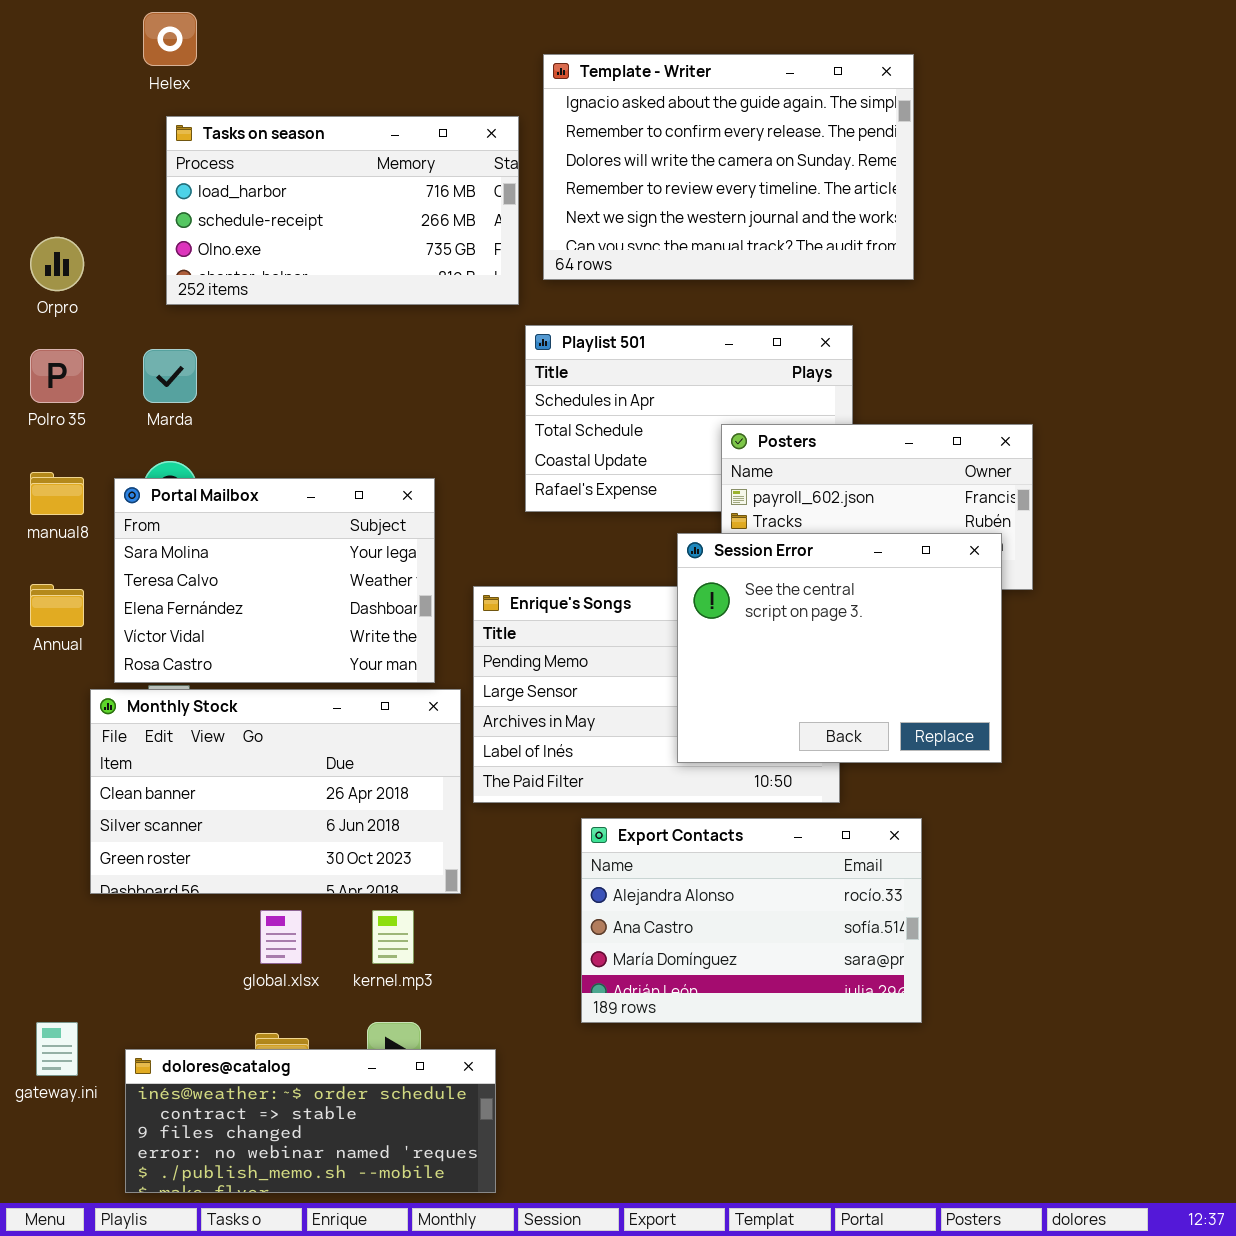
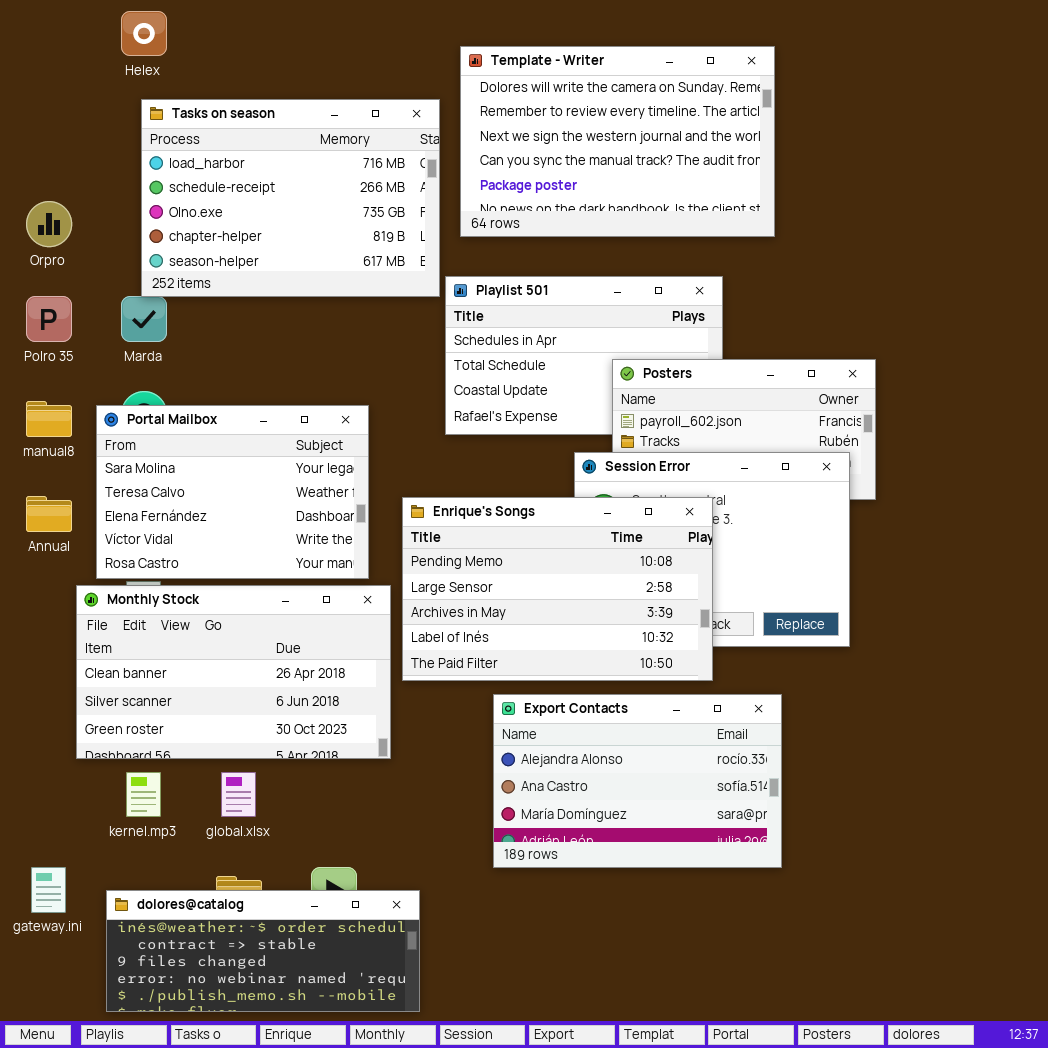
Template - Writer: [543,54,914,280] -> [460,46,775,237], scrolled down 2 rows
Tasks on season: [166,116,519,305] -> [141,99,440,297], resized
Enrique's Songs: [473,586,840,803] -> [402,497,713,681], raised
kernel.mp3: [372,910,414,964] -> [126,772,161,817], moved

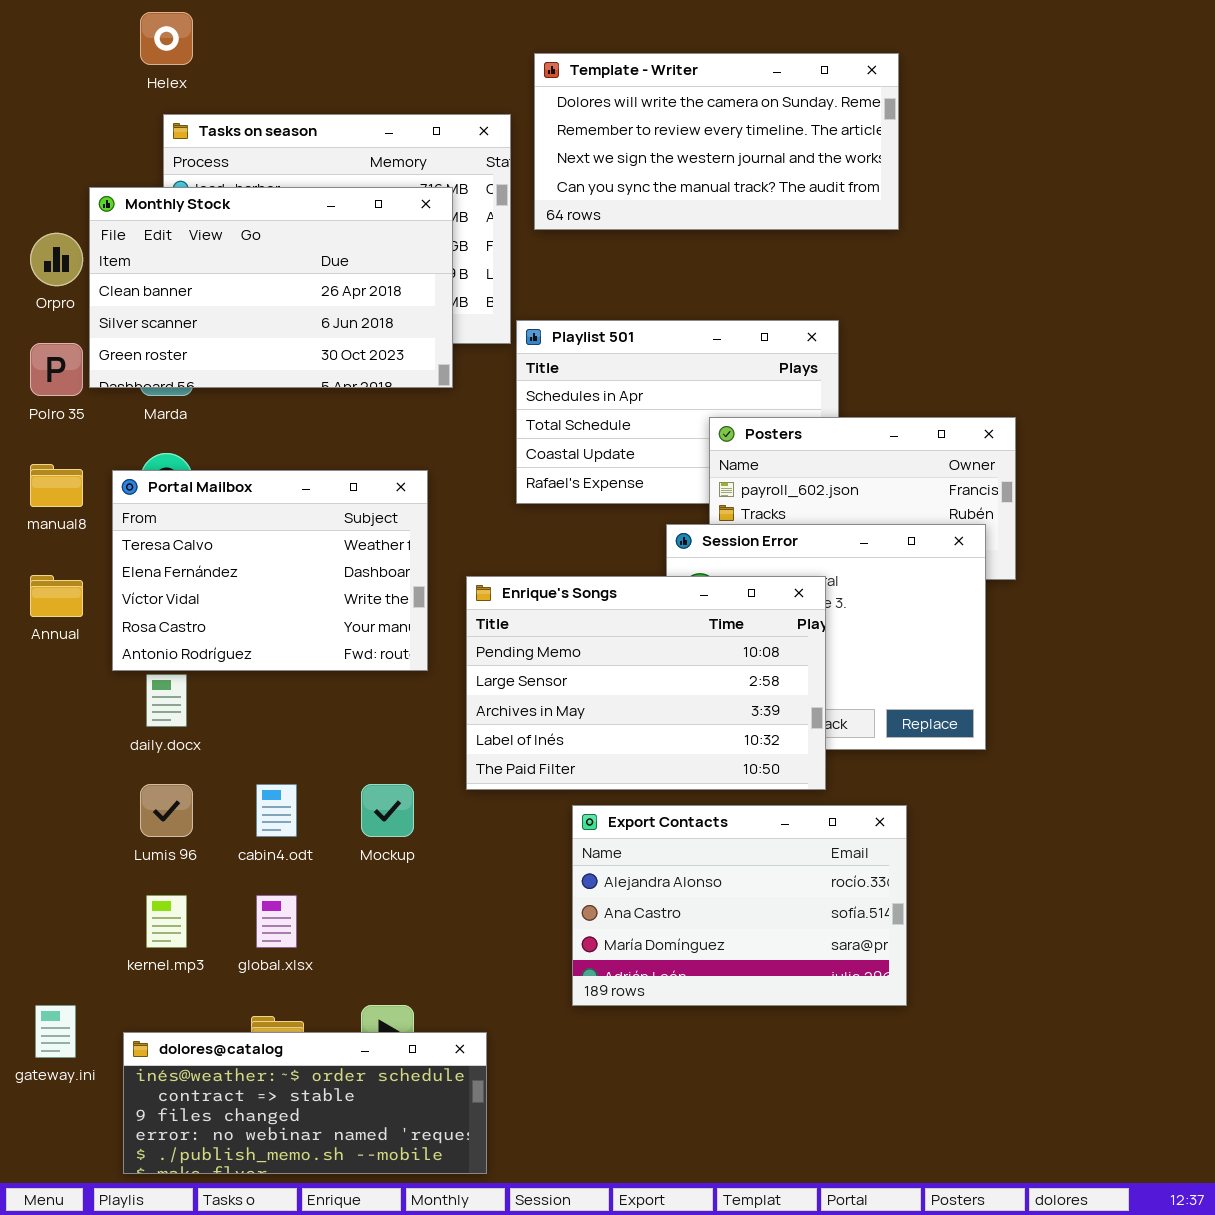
Template - Writer: [460,46,775,237] -> [534,53,899,230], resized
Portal Mailbox: [96,405,369,579] -> [112,470,428,671], scrolled down 1 row
Monthly Stock: [76,585,391,759] -> [89,187,453,388], moved

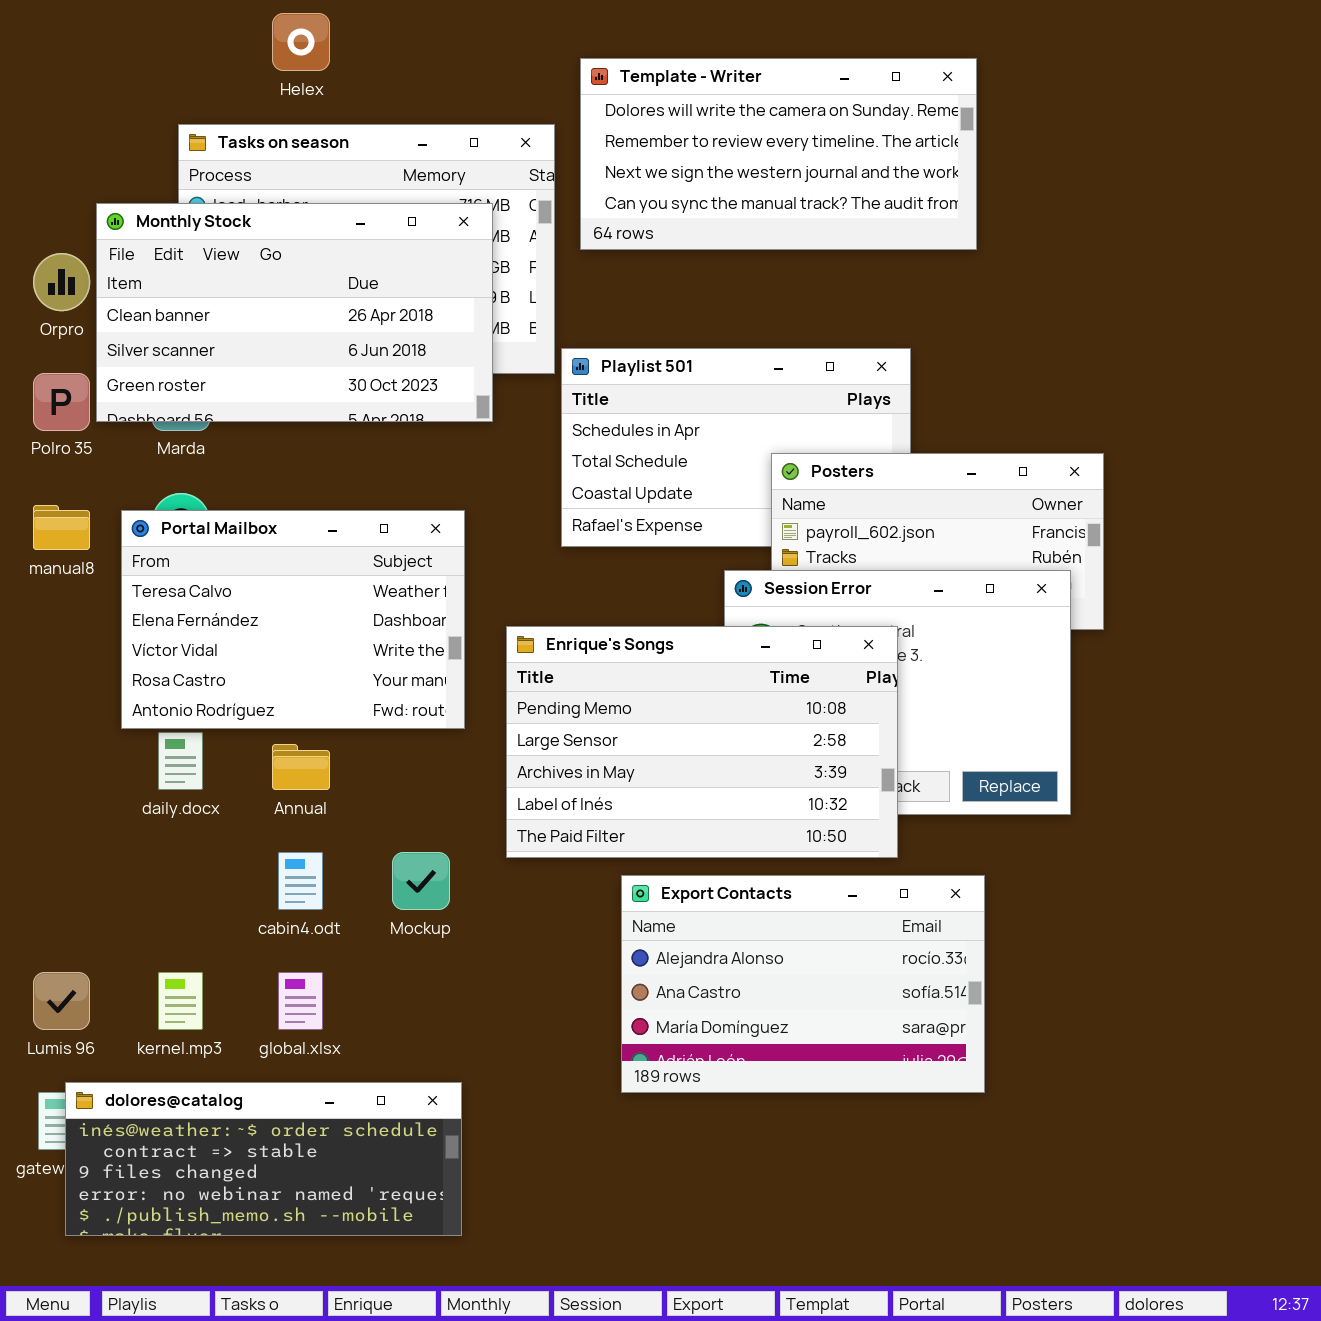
Helex: [140,12,193,65] -> [272,13,330,71], moved
Annual: [30,575,83,617] -> [272,744,330,790], moved
Lumis 96: [140,784,193,837] -> [33,972,90,1030], moved
dolores@catalog: [123,1032,487,1174] -> [65,1082,462,1236], moved

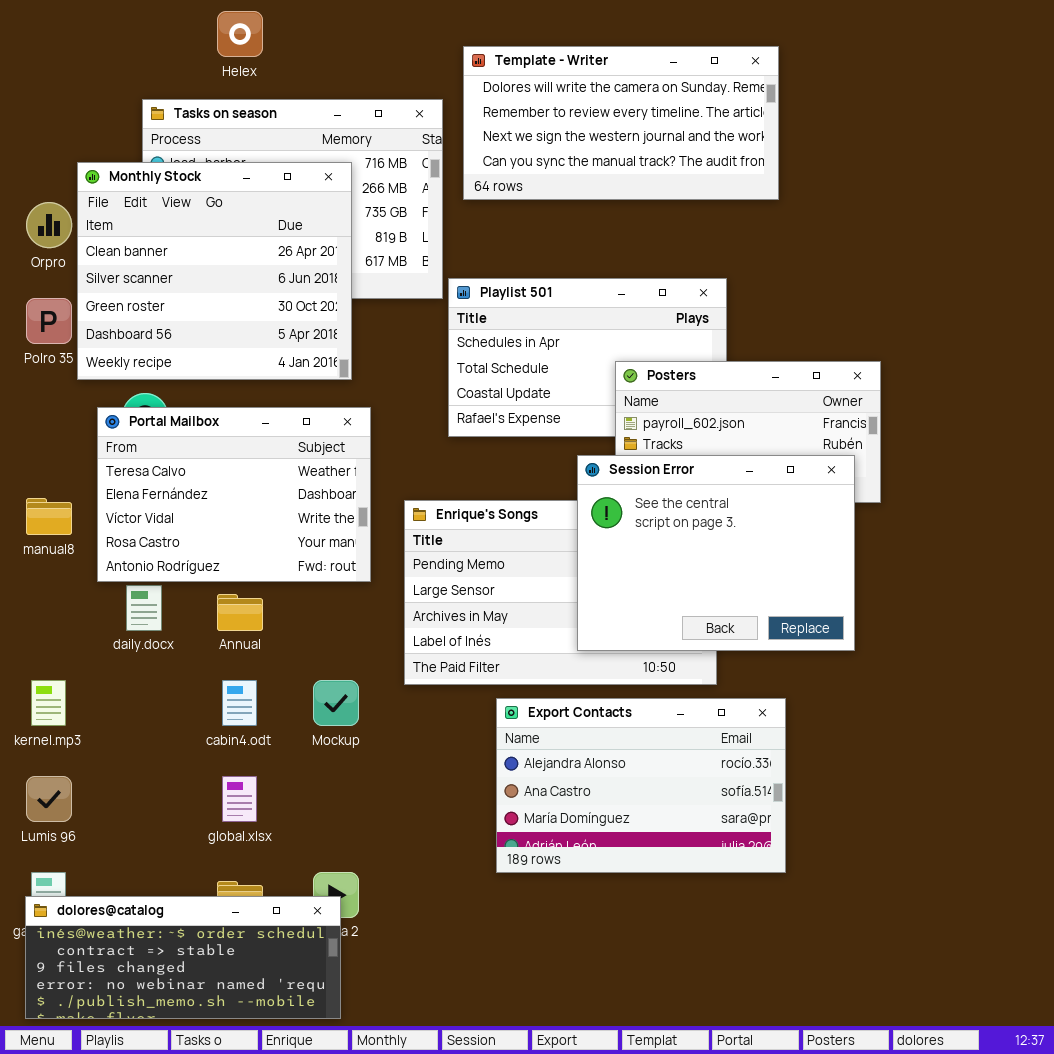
Monthly Stock: [96,203,493,422] -> [77,162,352,380], resized
manual8: [33,505,90,550] -> [26,498,72,535], moved
Session Error: [724,570,1071,815] -> [577,455,855,651], raised
kernel.mp3: [158,972,203,1030] -> [31,680,66,726], moved
dolores@catalog: [65,1082,462,1236] -> [25,896,341,1019], moved

